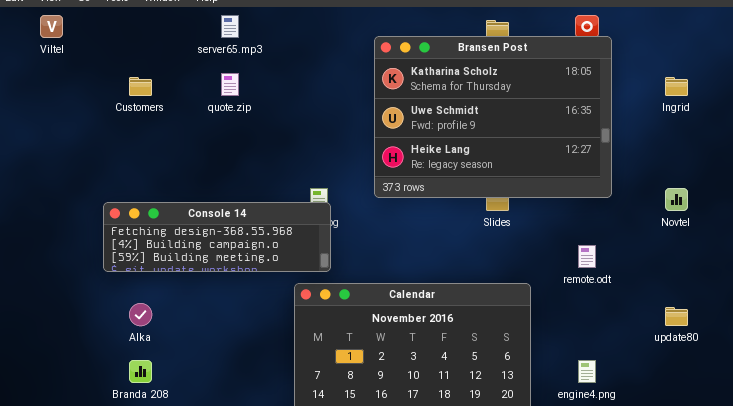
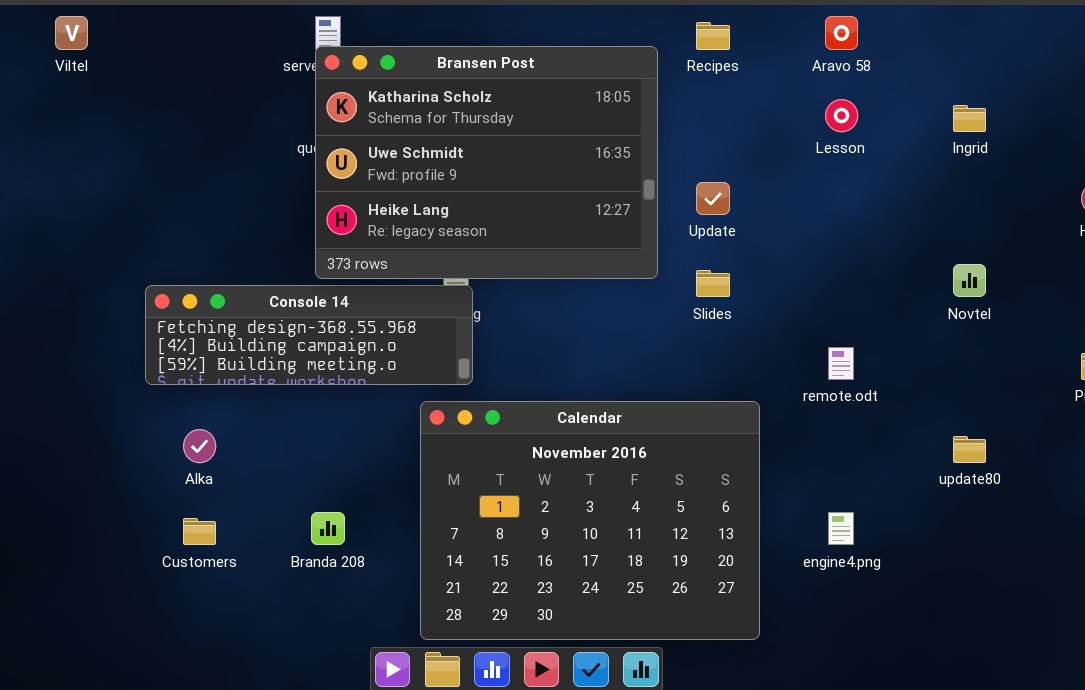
Bransen Post: [374,36,612,198] -> [315,46,658,279], moved
Customers: [129,77,152,96] -> [183,518,216,545], moved
Branda 208: [129,360,152,383] -> [311,512,345,545], moved

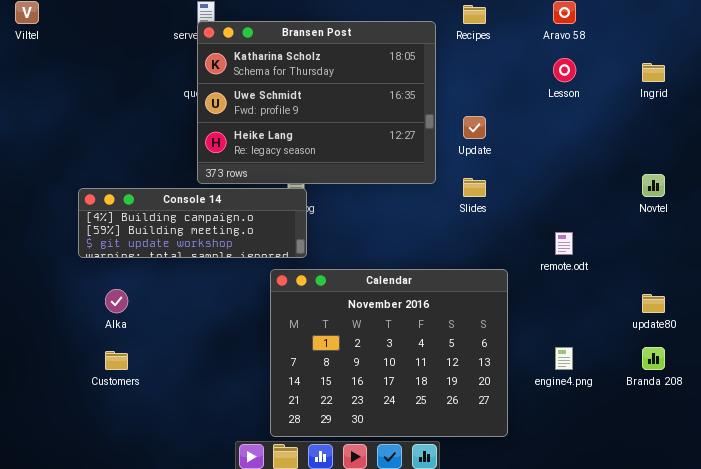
Console 14: [145,285,473,385] -> [78,188,307,258], scrolled down 1 row
Branda 208: [311,512,345,545] -> [642,347,665,370], moved

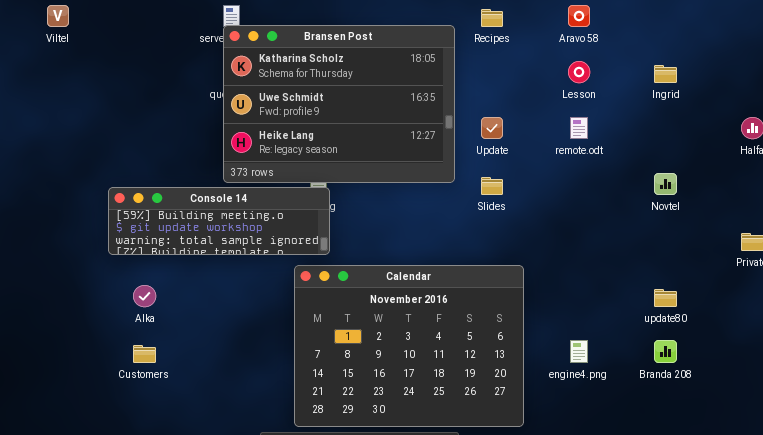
Console 14: [78,188,307,258] -> [108,187,330,255], scrolled down 1 row
remote.odt: [555,232,573,255] -> [570,117,588,139], moved

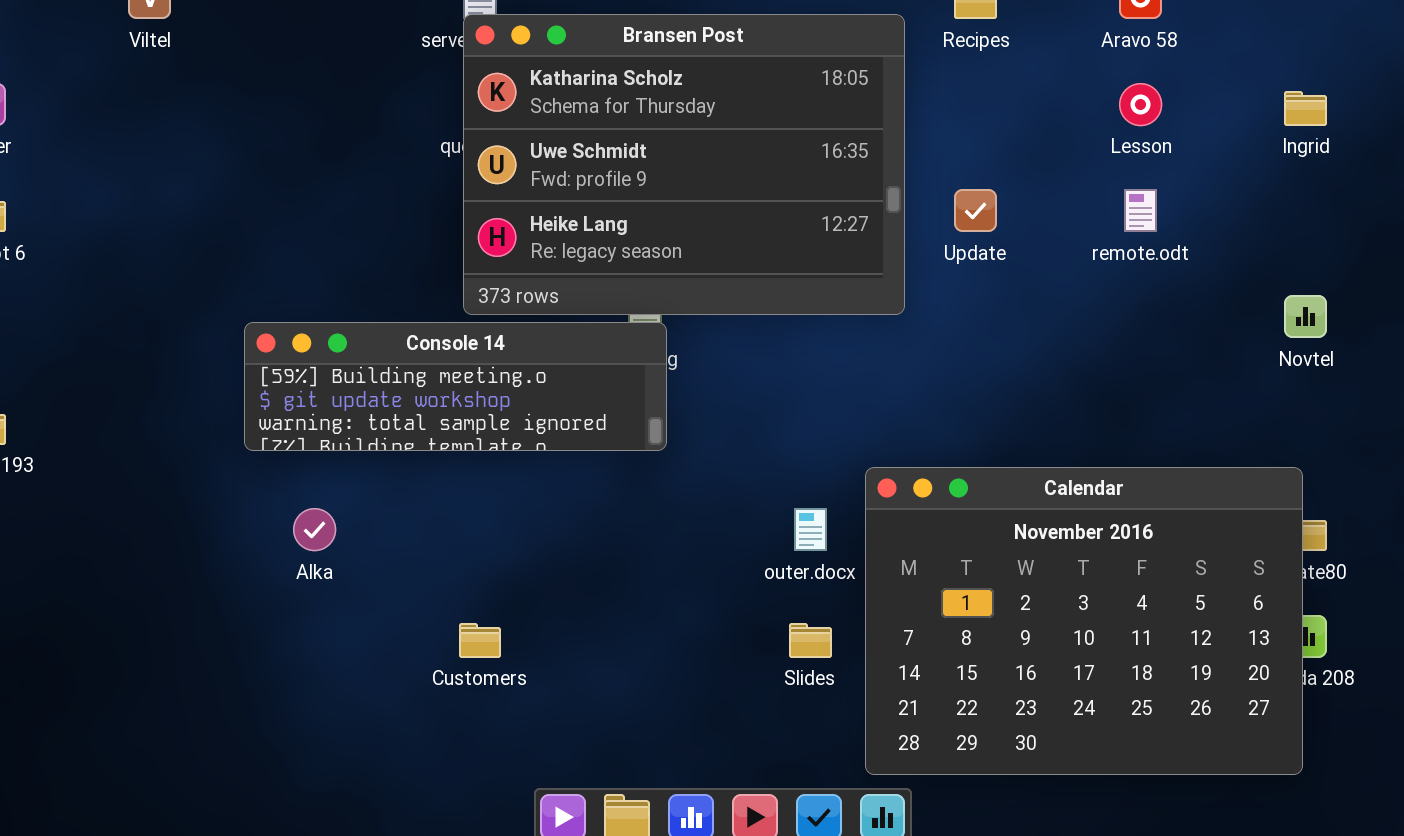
Slides: [481,177,503,195] -> [789,623,832,658], moved
Calendar: [294,265,524,427] -> [865,467,1303,775], moved
Customers: [133,345,156,363] -> [459,623,501,658], moved

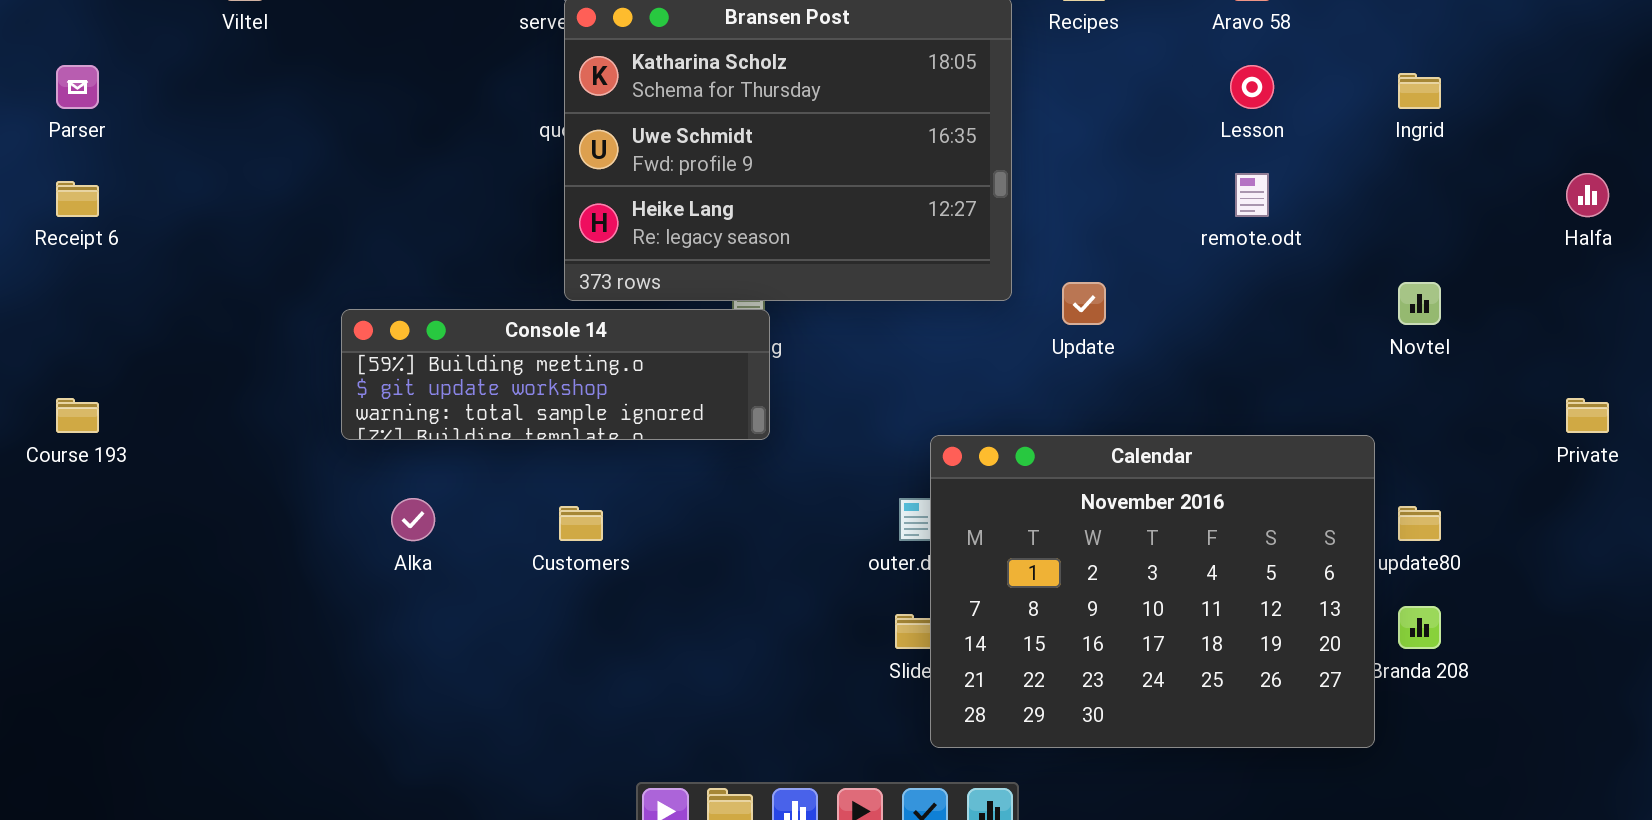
Update: [954,189,997,232] -> [1062,282,1106,325], moved
Calendar: [865,467,1303,775] -> [930,435,1375,748], moved
Customers: [459,623,501,658] -> [559,506,603,541], moved

